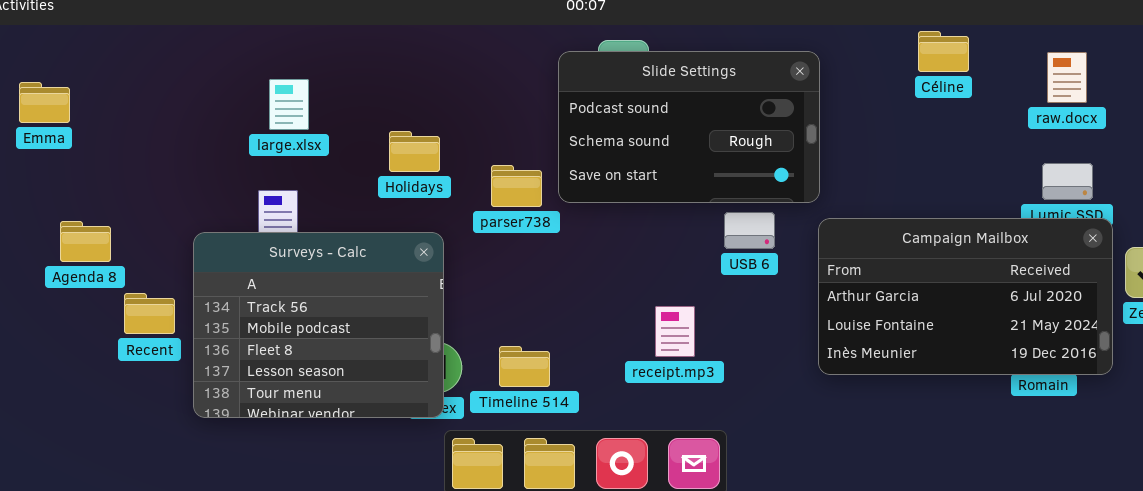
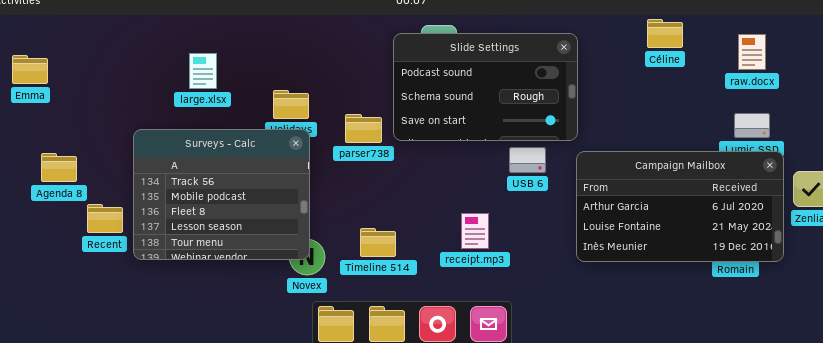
Surveys - Calc: [193,232,444,418] -> [133,129,310,260], moved
Timeline 514: [499,346,550,387] -> [360,228,396,257], moved

